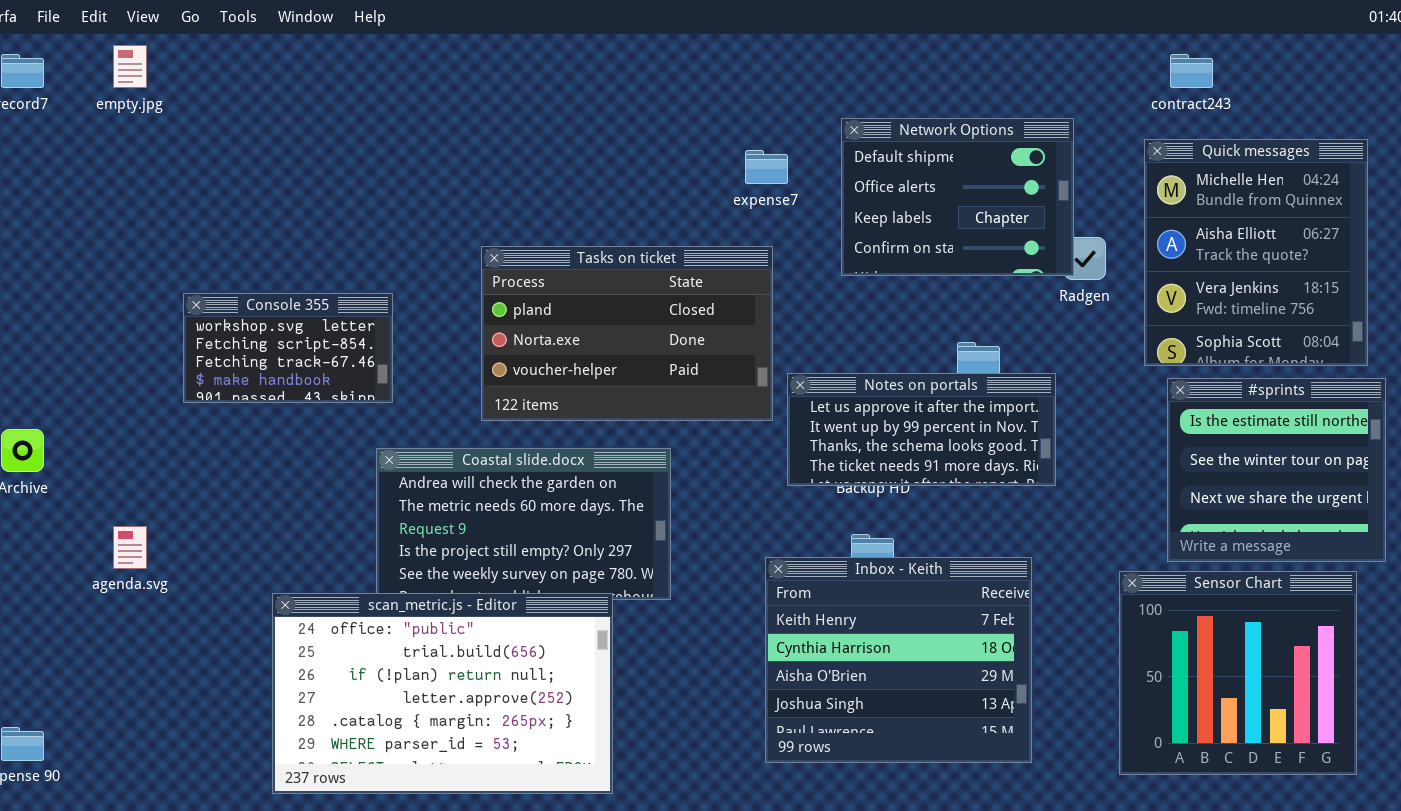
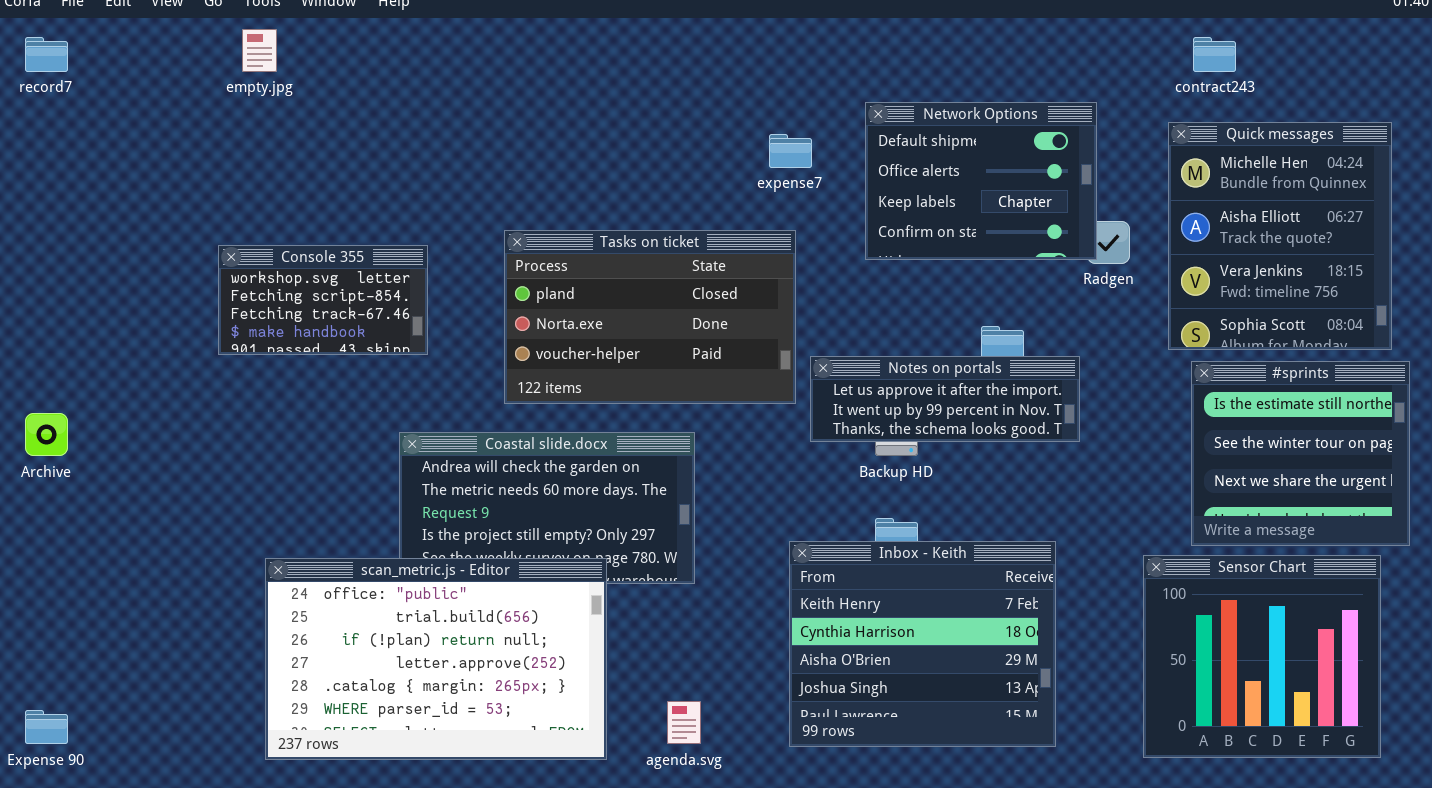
empty.jpg: [113,45,147,88] -> [242,29,277,72], moved
Console 355: [183,293,393,403] -> [218,245,428,355], moved
Notes on portals: [787,373,1056,486] -> [810,356,1080,442], resized
agenda.svg: [113,526,147,569] -> [667,701,701,744], moved
scan_metric.js - Editor: [272,593,613,794] -> [265,558,607,760], moved

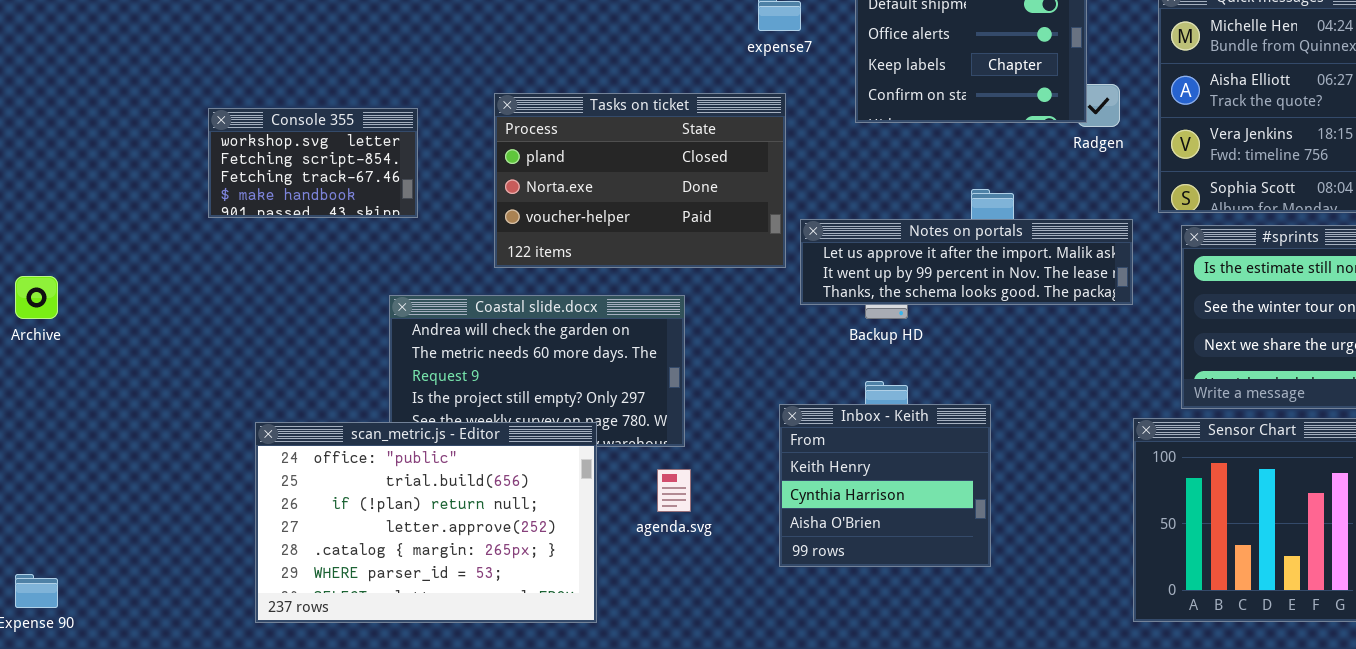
Notes on portals: [810,356,1080,442] -> [800,219,1133,305], resized
Inbox - Keith: [789,541,1056,747] -> [779,404,991,567], resized
agenda.svg: [667,701,701,744] -> [657,469,691,512], moved

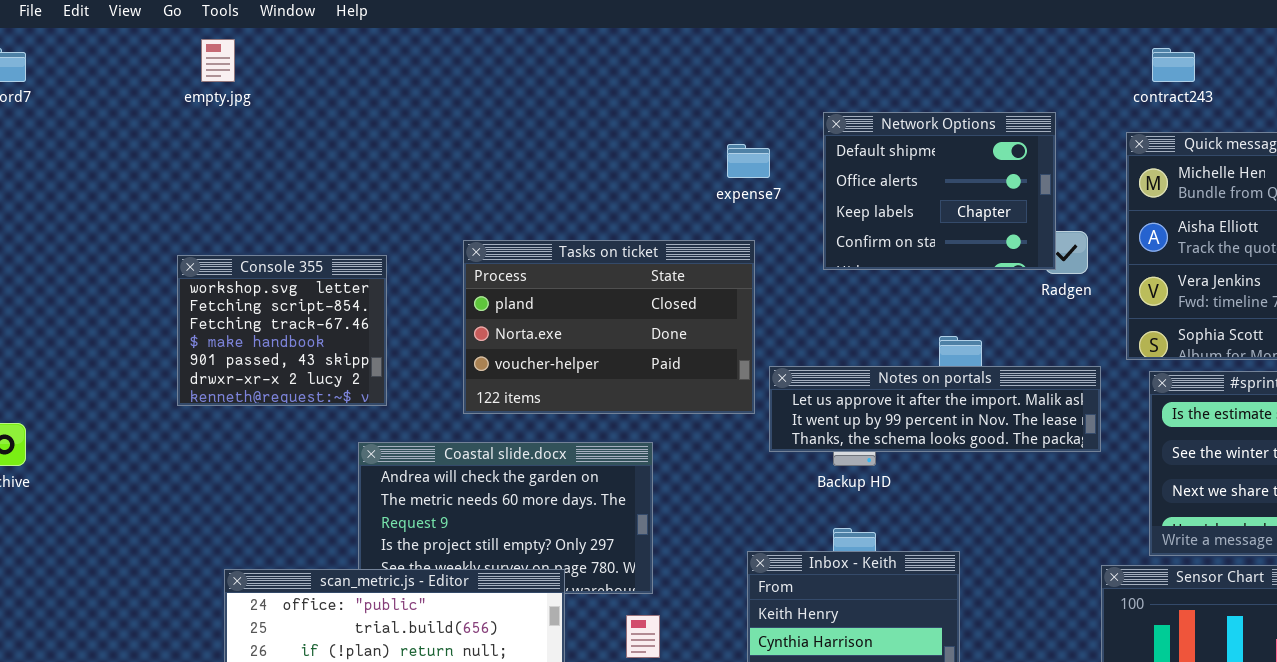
Console 355: [208,108,418,218] -> [177,255,387,406], resized

